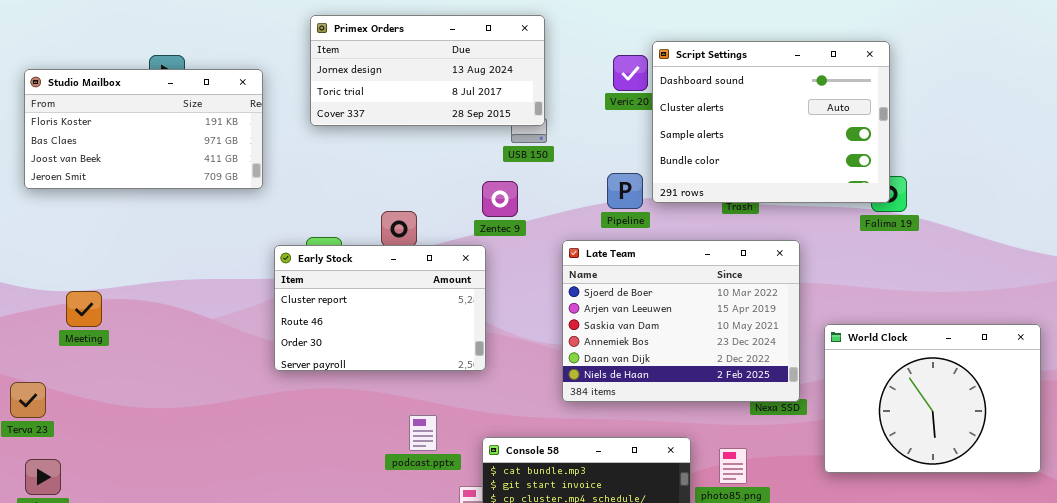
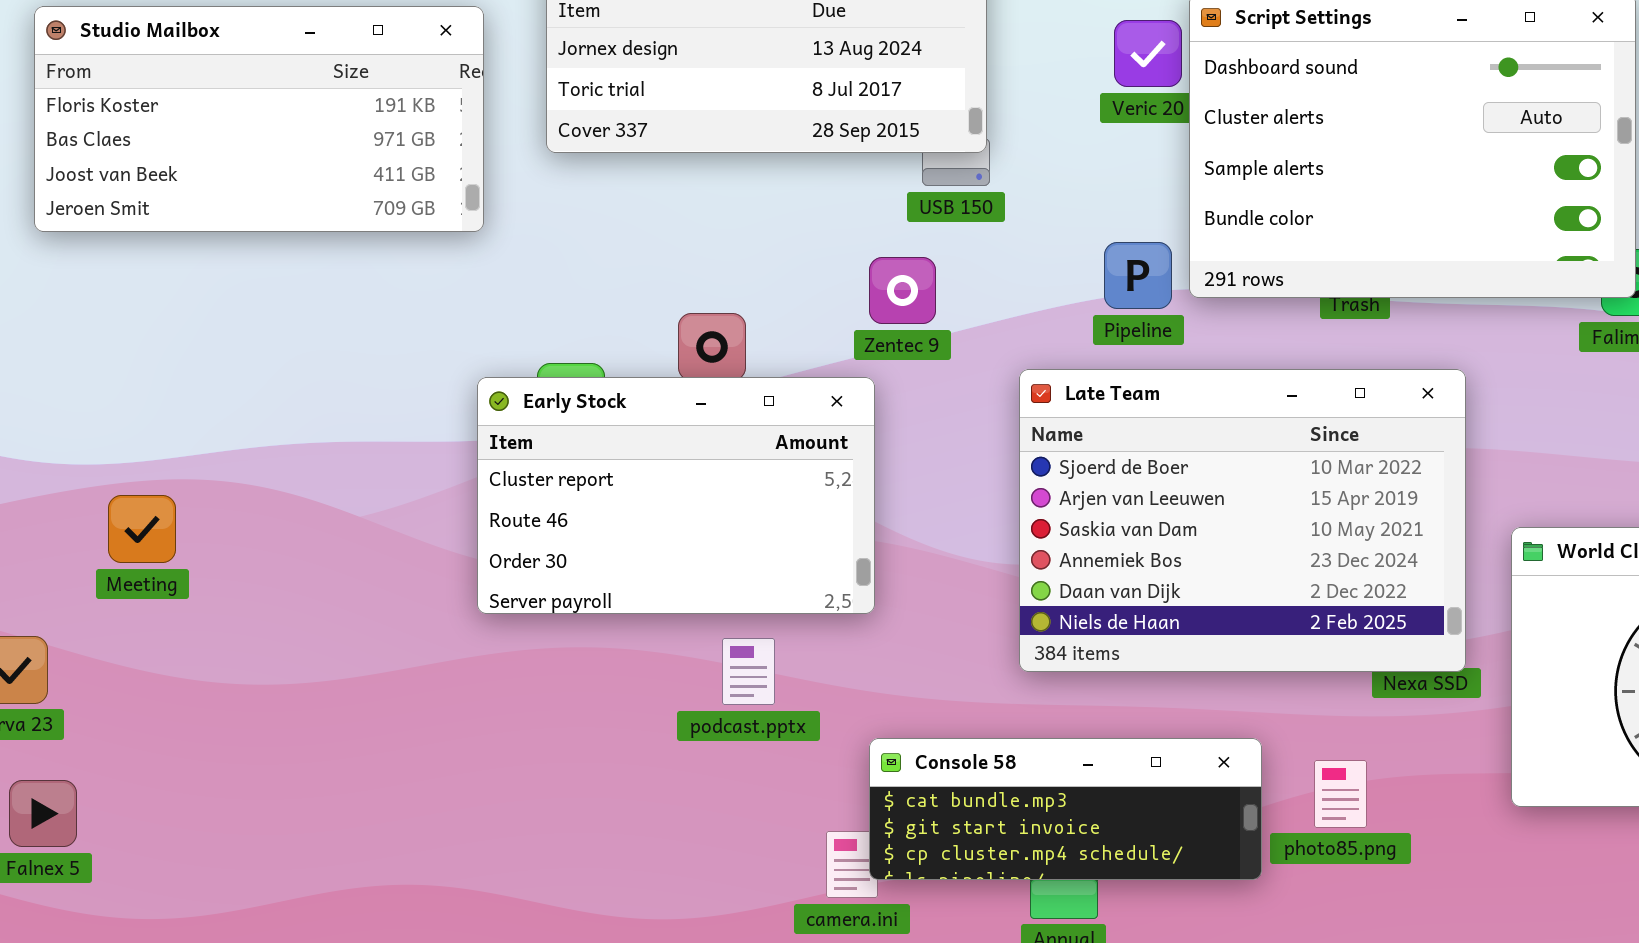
Studio Mailbox: [24,69,263,189] -> [34,6,484,232], moved
Meeting: [66,291,102,327] -> [108,495,176,563], moved
podcast.pptx: [409,415,437,451] -> [722,638,775,705], moved

